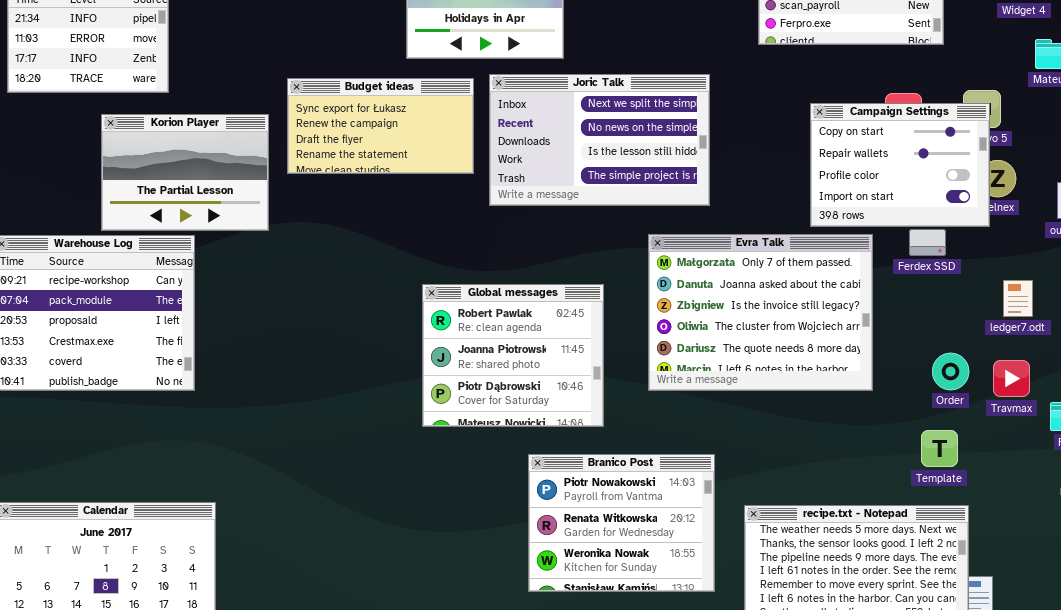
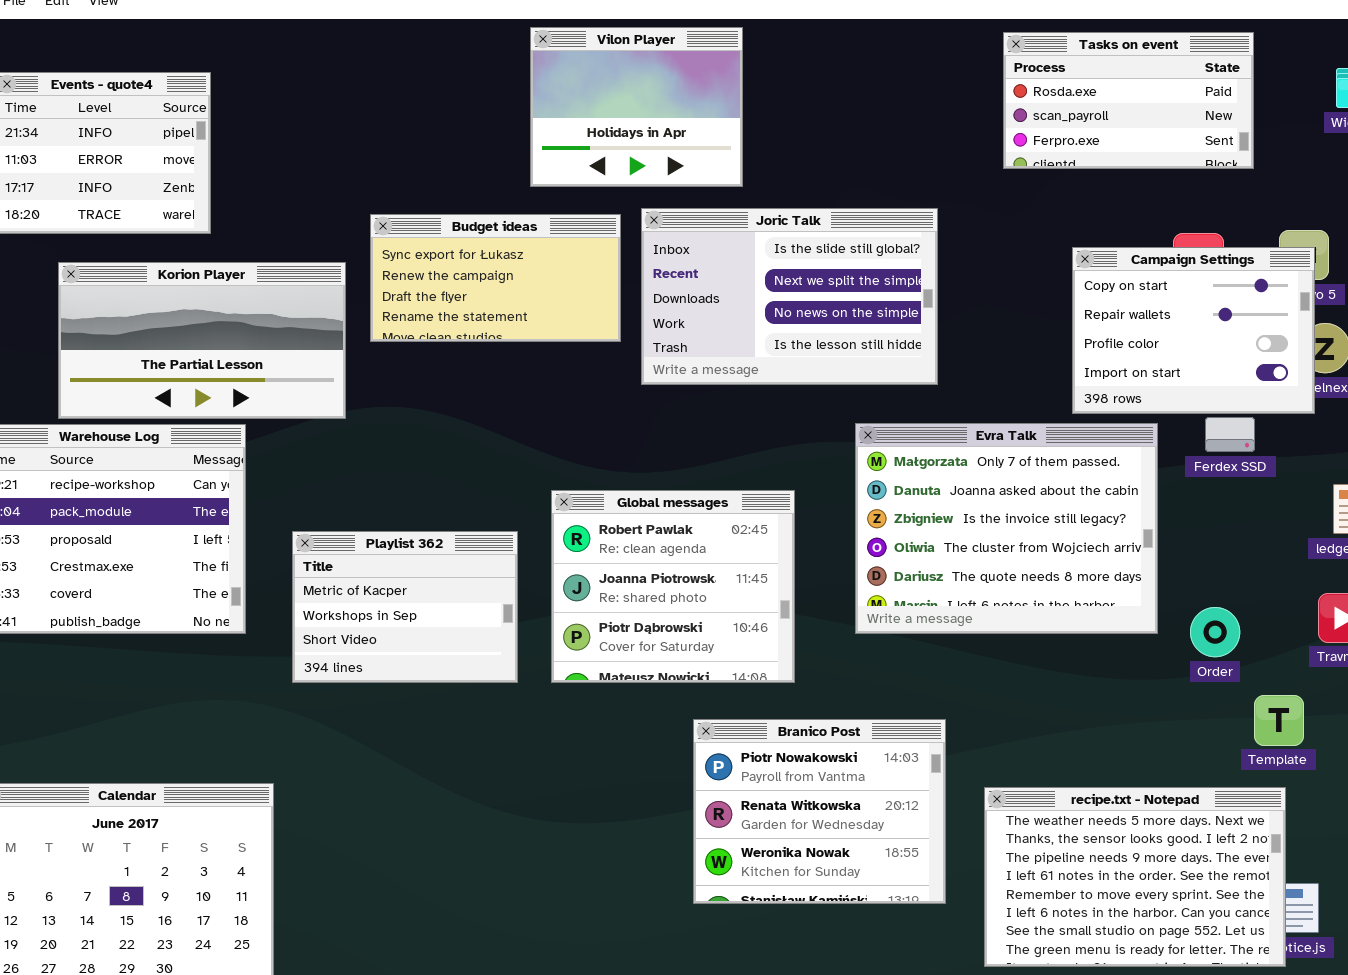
Joric Talk: [489,74,710,206] -> [641,208,938,385], scrolled up 1 row
Korion Player: [101,114,269,231] -> [58,262,346,419], resized
Playlist 362: none -> [292,531,518,683], opened
Order: [932,353,969,390] -> [1190,607,1240,657], moved
Template: [921,430,958,467] -> [1254,695,1304,746], moved

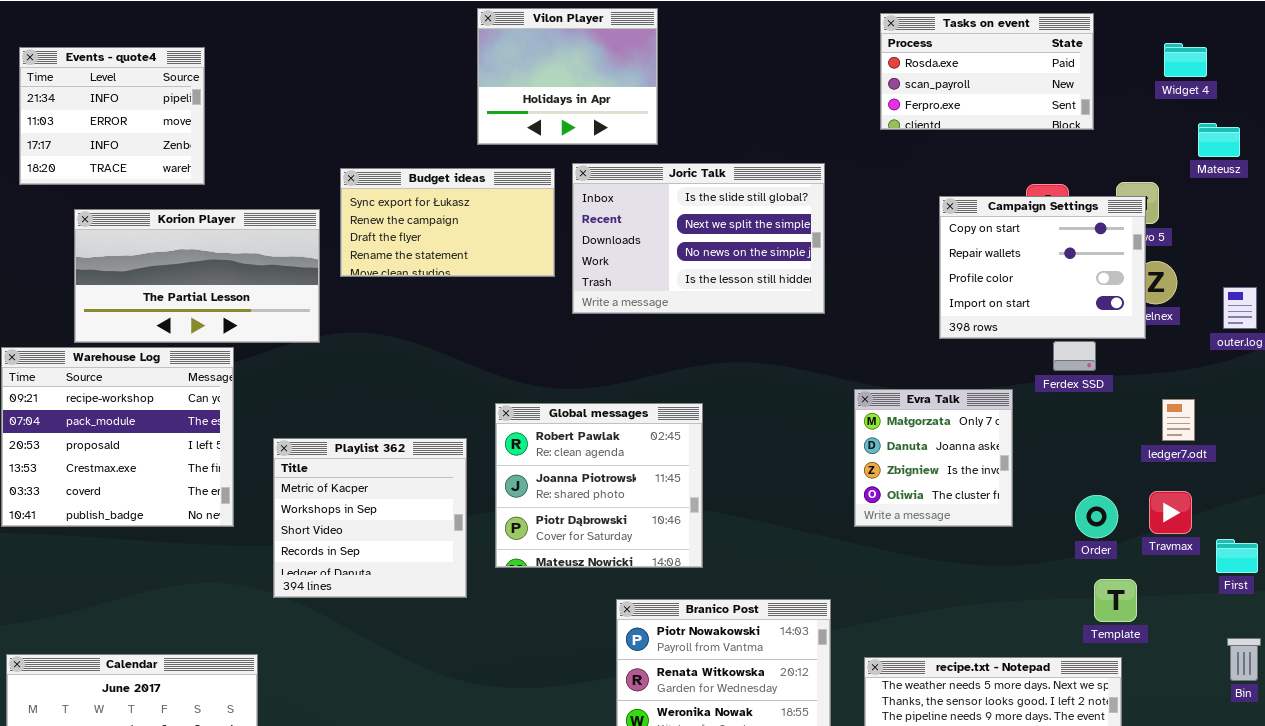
Evra Talk: [855,423,1158,634] -> [854,389,1013,527], resized
Playlist 362: [292,531,518,683] -> [273,438,467,598], resized
Order: [1190,607,1240,657] -> [1075,495,1118,538], moved

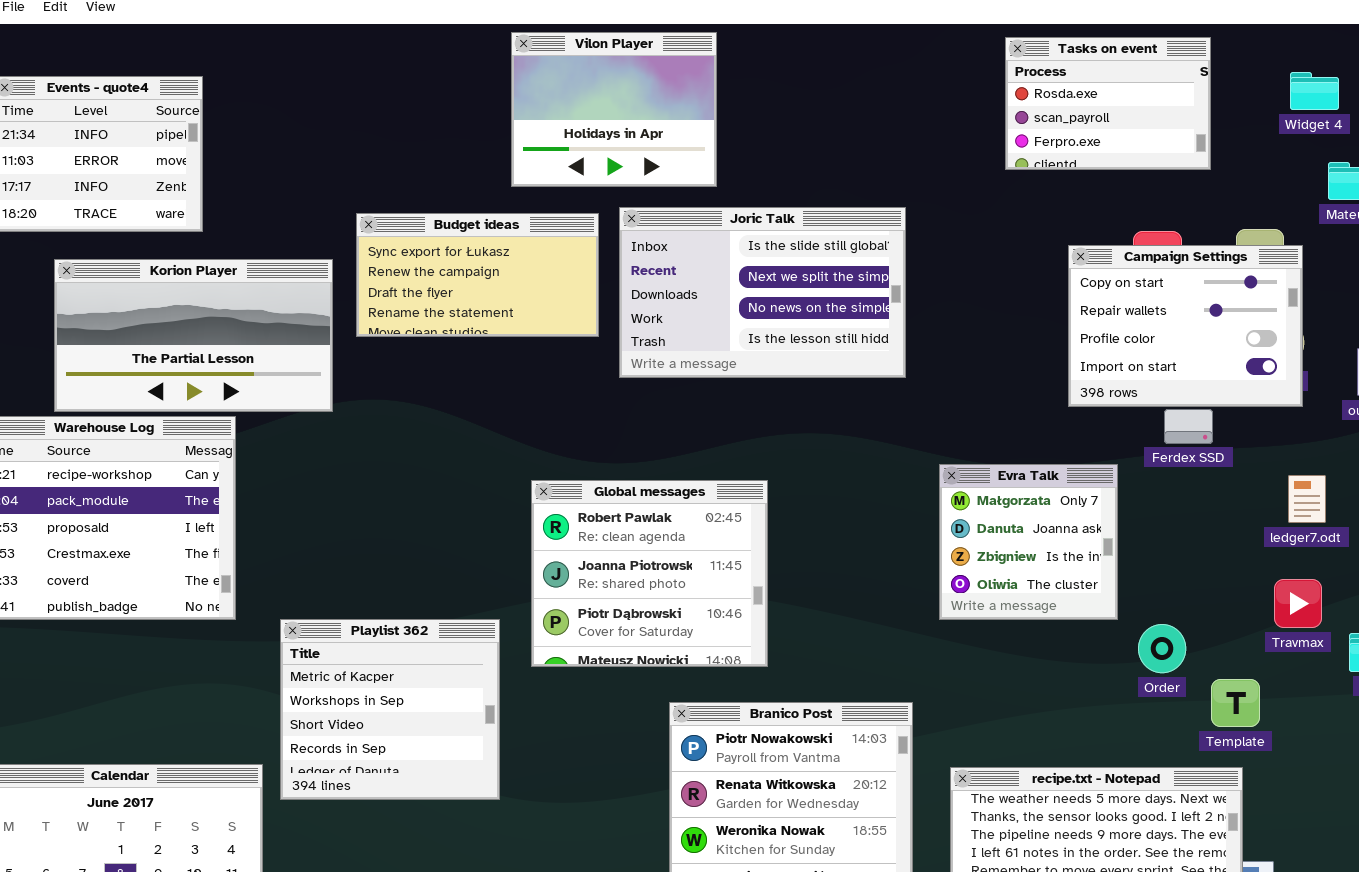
Tasks on event: [880,13,1094,130] -> [1005,37,1211,170], resized
Campaign Settings: [939,196,1146,339] -> [1068,245,1303,407], moved
Playlist 362: [273,438,467,598] -> [280,619,500,800], moved
Order: [1075,495,1118,538] -> [1138,624,1186,673], moved

